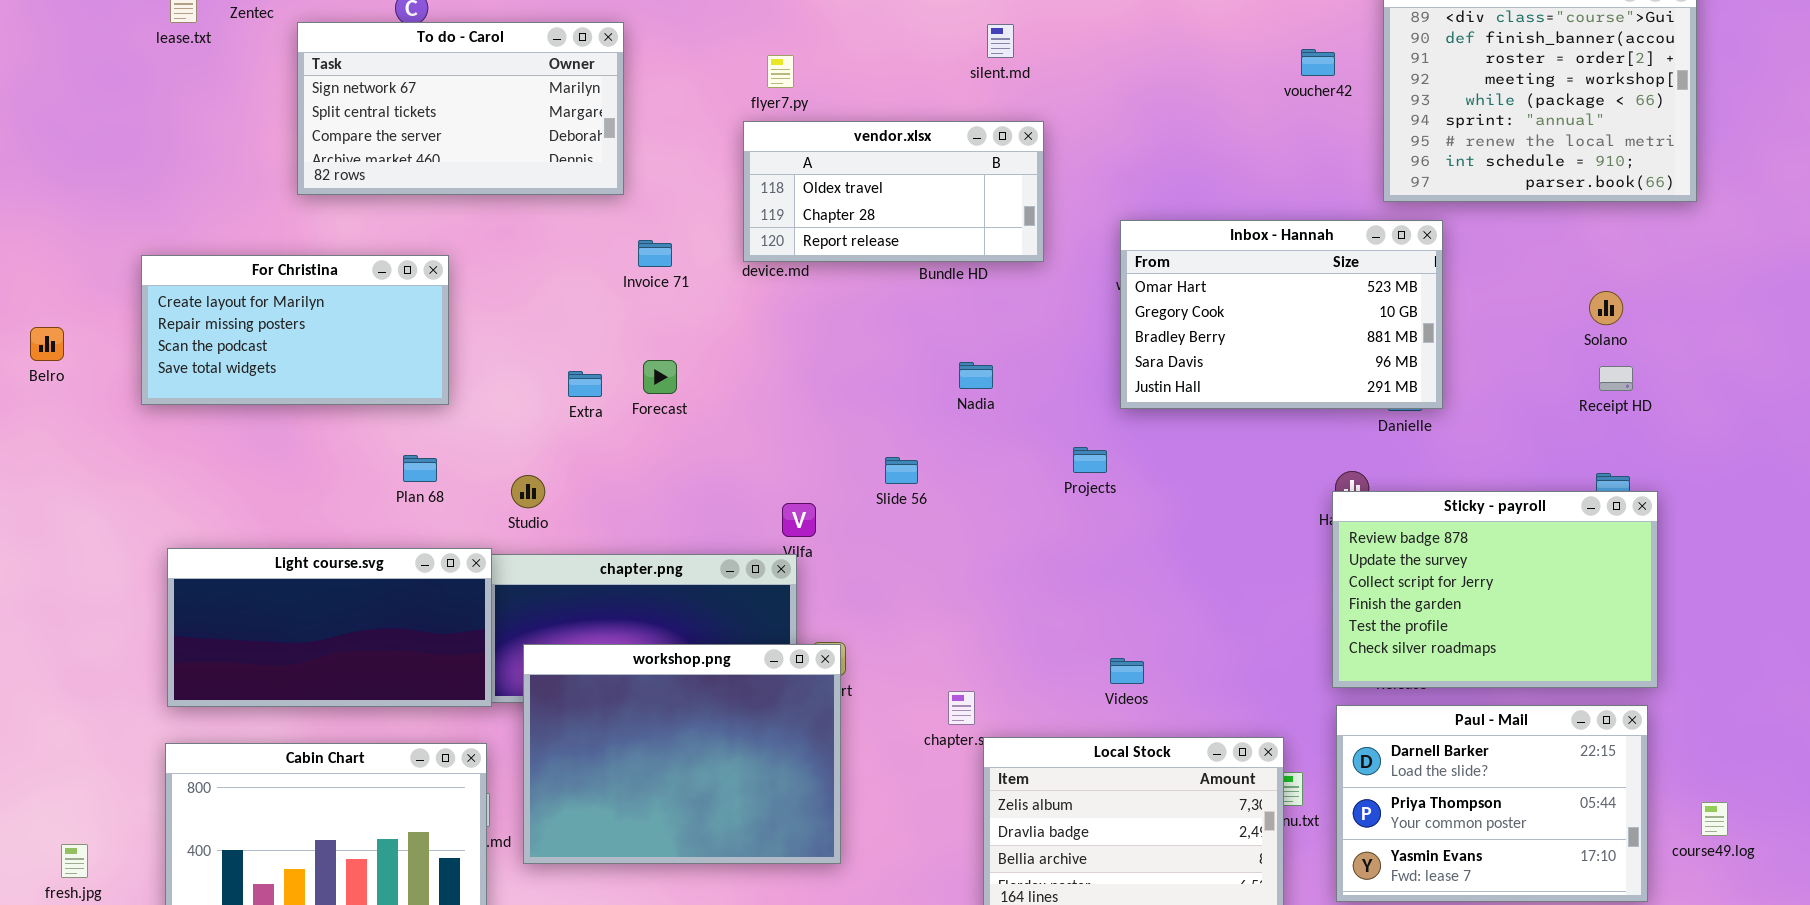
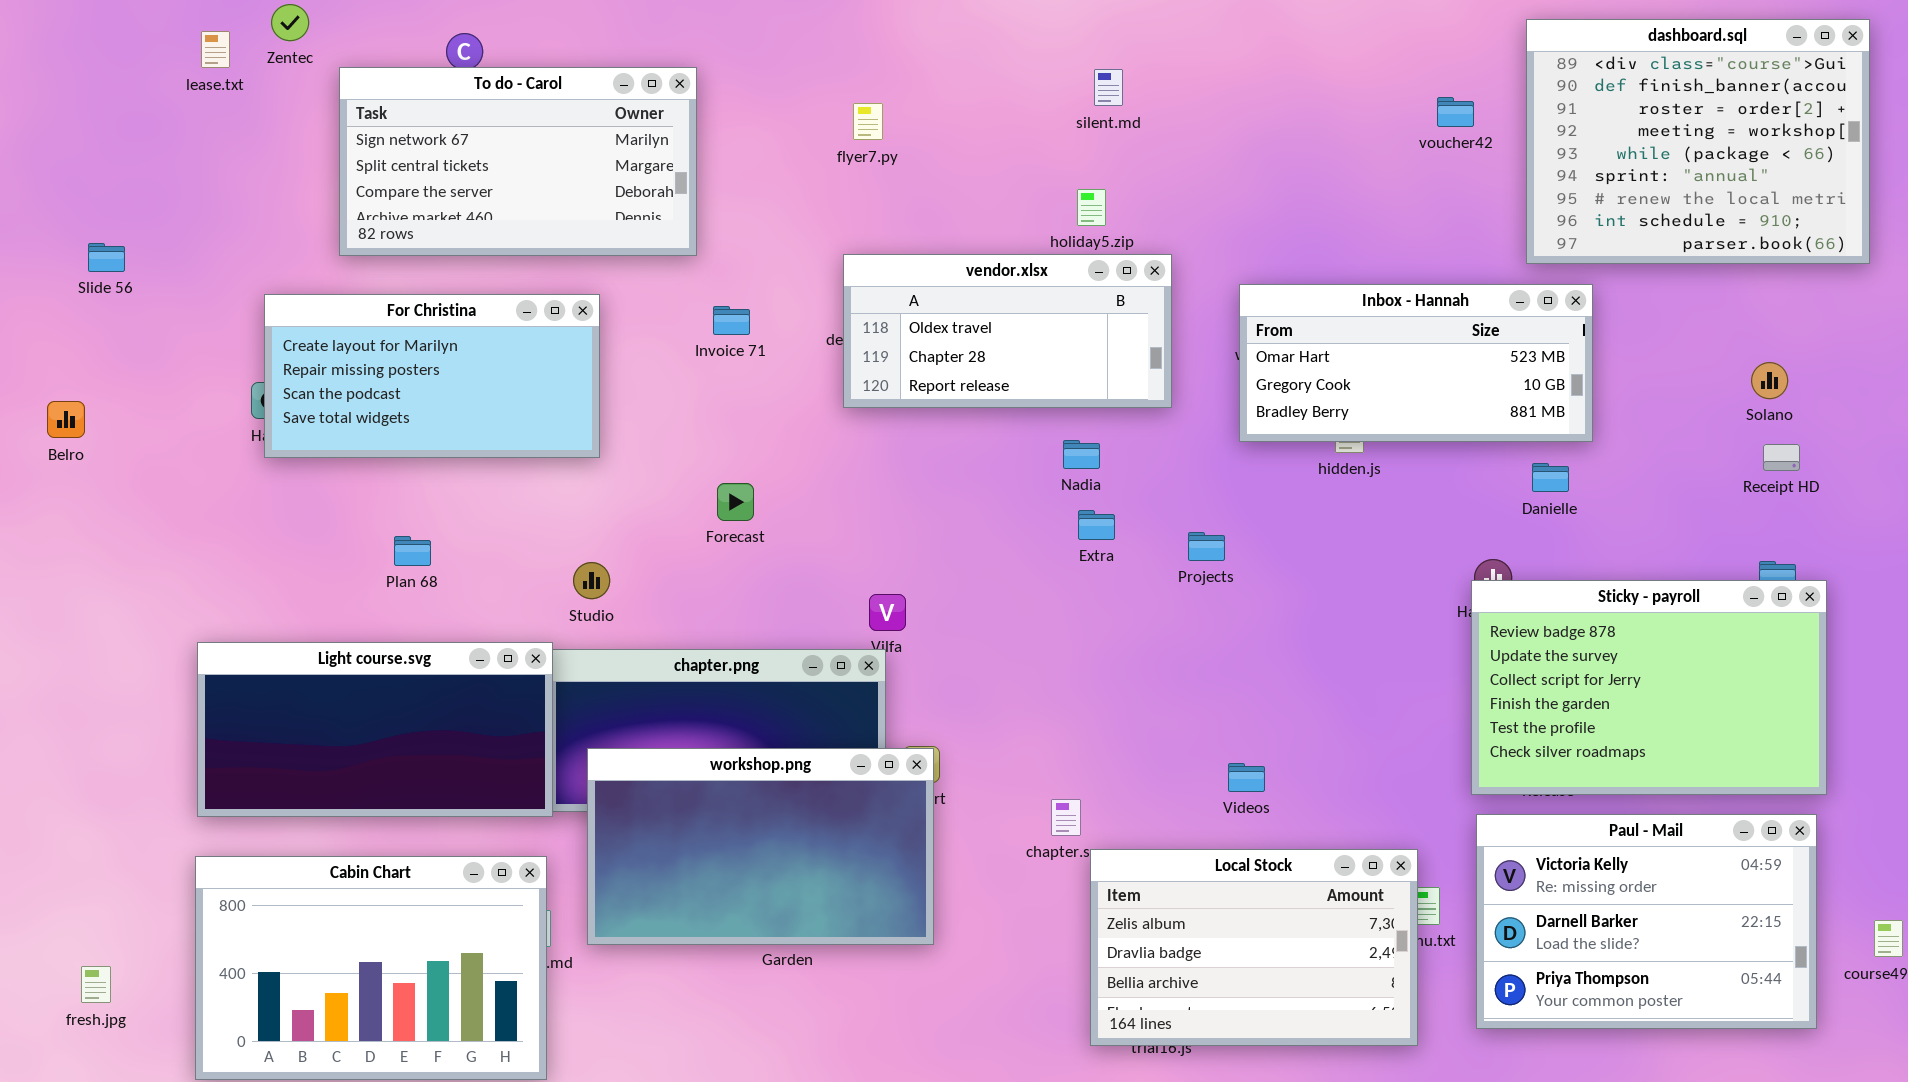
vendor.xlsx: [743,121,1044,262] -> [843,254,1172,408], moved
Inbox - Hannah: [1120,220,1443,409] -> [1239,284,1593,442], resized
For Christina: [141,255,449,405] -> [264,294,600,458], moved
Forecast: [643,360,677,394] -> [717,483,754,521], moved
Extra: [568,371,602,397] -> [1078,510,1115,540], moved
Plan 68: [403,455,437,482] -> [394,536,431,566], moved
Slide 56: [885,457,918,484] -> [88,243,125,272], moved
workshop.png: [523,644,841,864] -> [587,748,934,945], resized
Paul - Mail: [1336,705,1648,902] -> [1476,814,1817,1029], scrolled up 1 row

